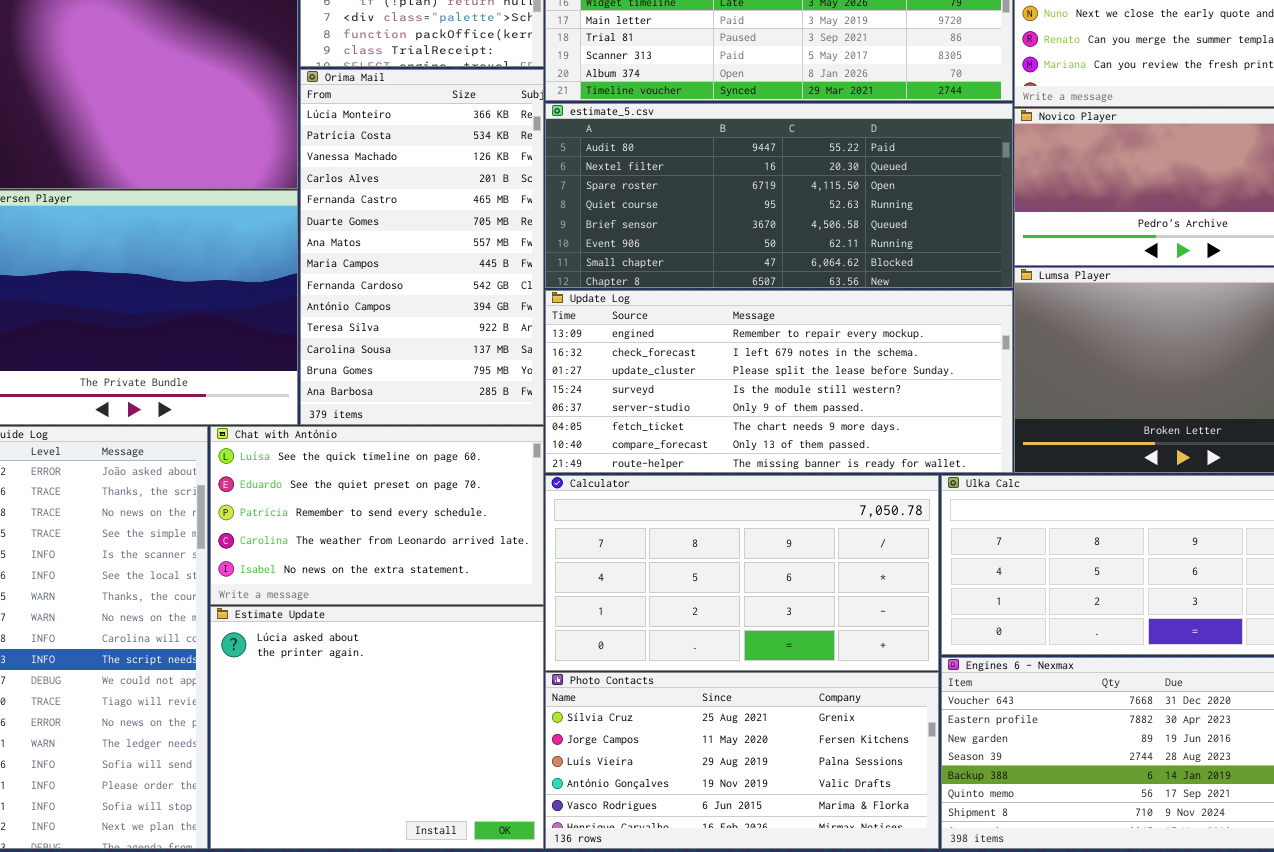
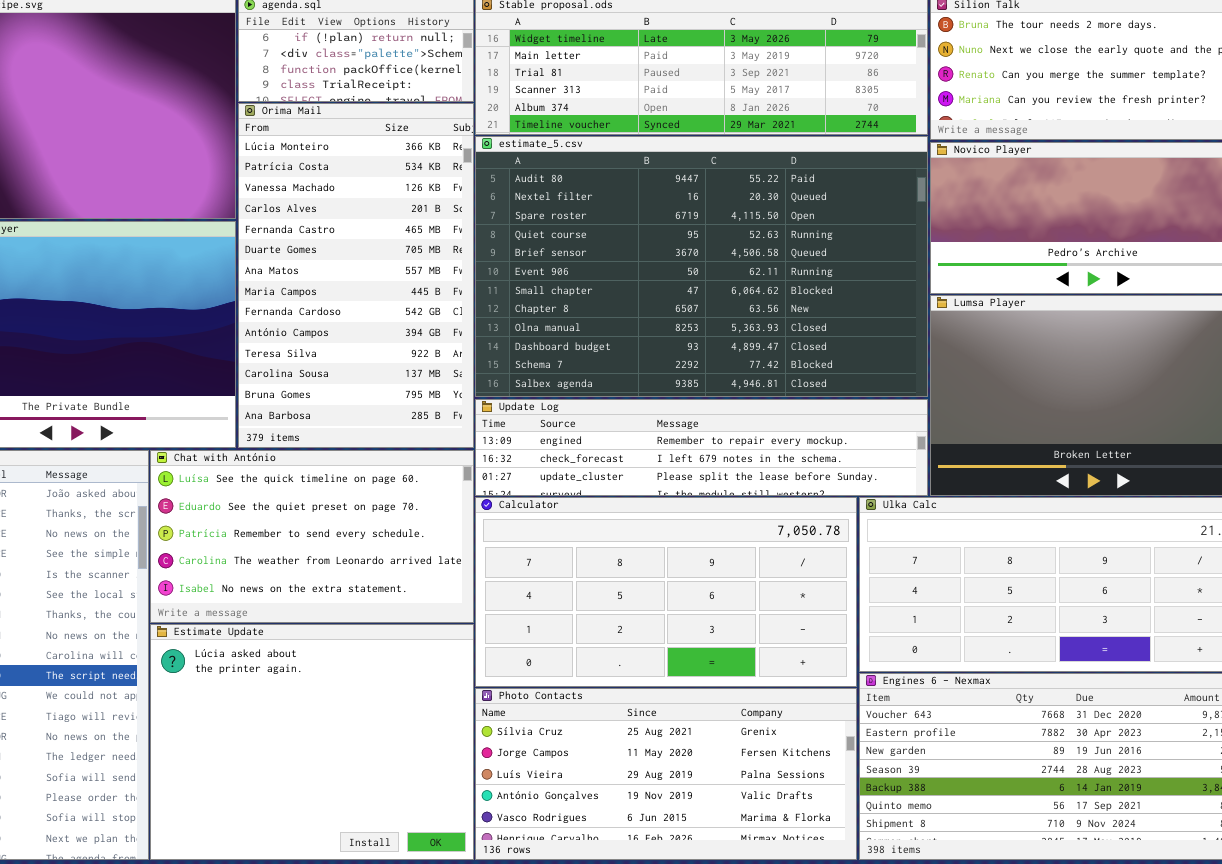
estimate_5.csv: [545,103,1013,288] -> [475,136,928,397], resized
Update Log: [545,290,1013,473] -> [475,399,928,496], resized

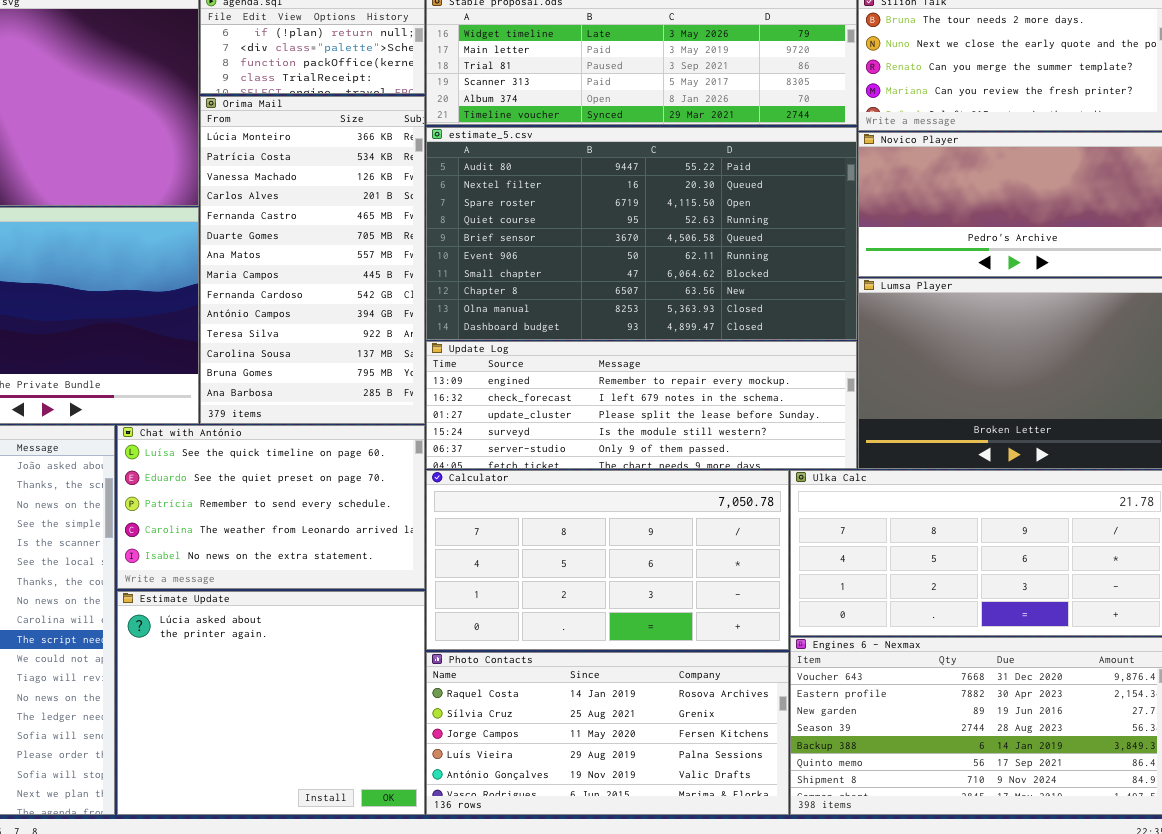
estimate_5.csv: [475,136,928,397] -> [426,127,857,340], resized
Update Log: [475,399,928,496] -> [426,341,857,469], resized
Photo Contacts: [475,688,857,860] -> [426,652,789,815], scrolled up 1 row

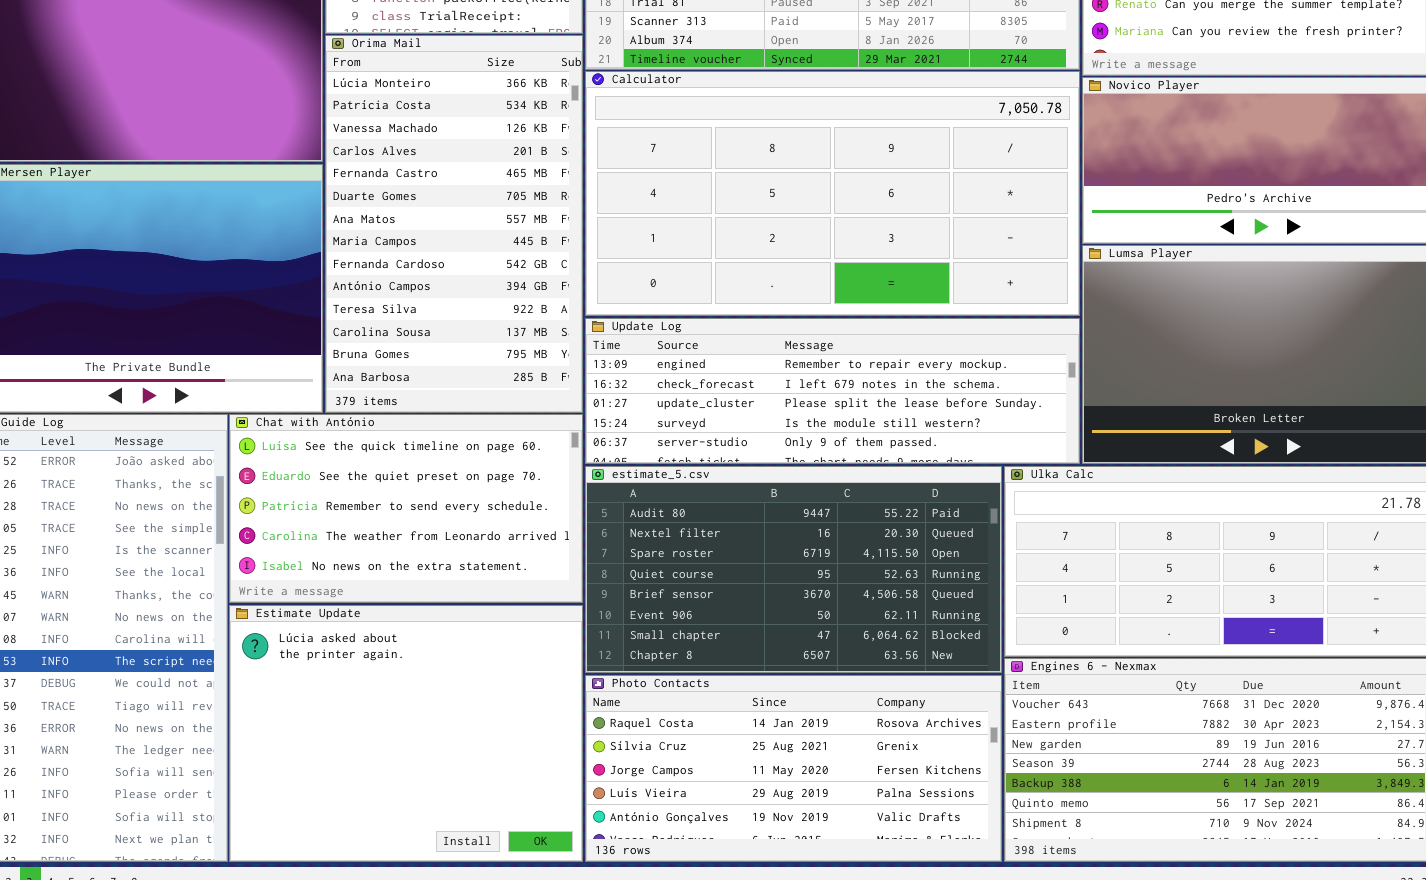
estimate_5.csv: [426,127,857,340] -> [585,466,1002,673], moved, resized
Calculator: [426,470,789,650] -> [585,71,1080,316], moved, resized

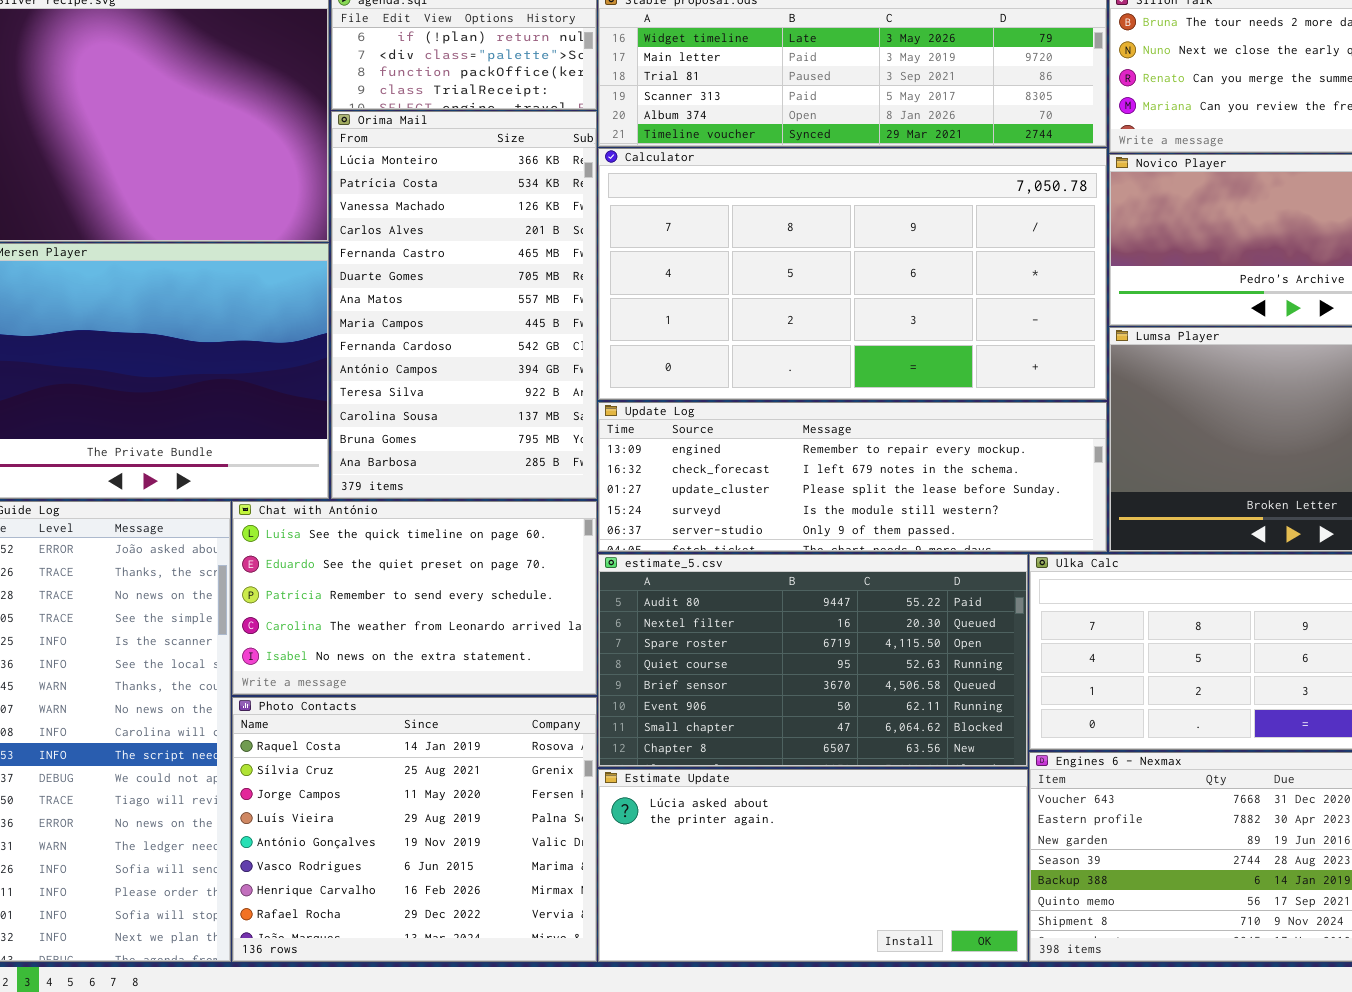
Estimate Update: [229,605,583,862] -> [598,769,1028,962], moved, resized
Photo Contacts: [585,675,1002,862] -> [232,697,597,962], moved, resized

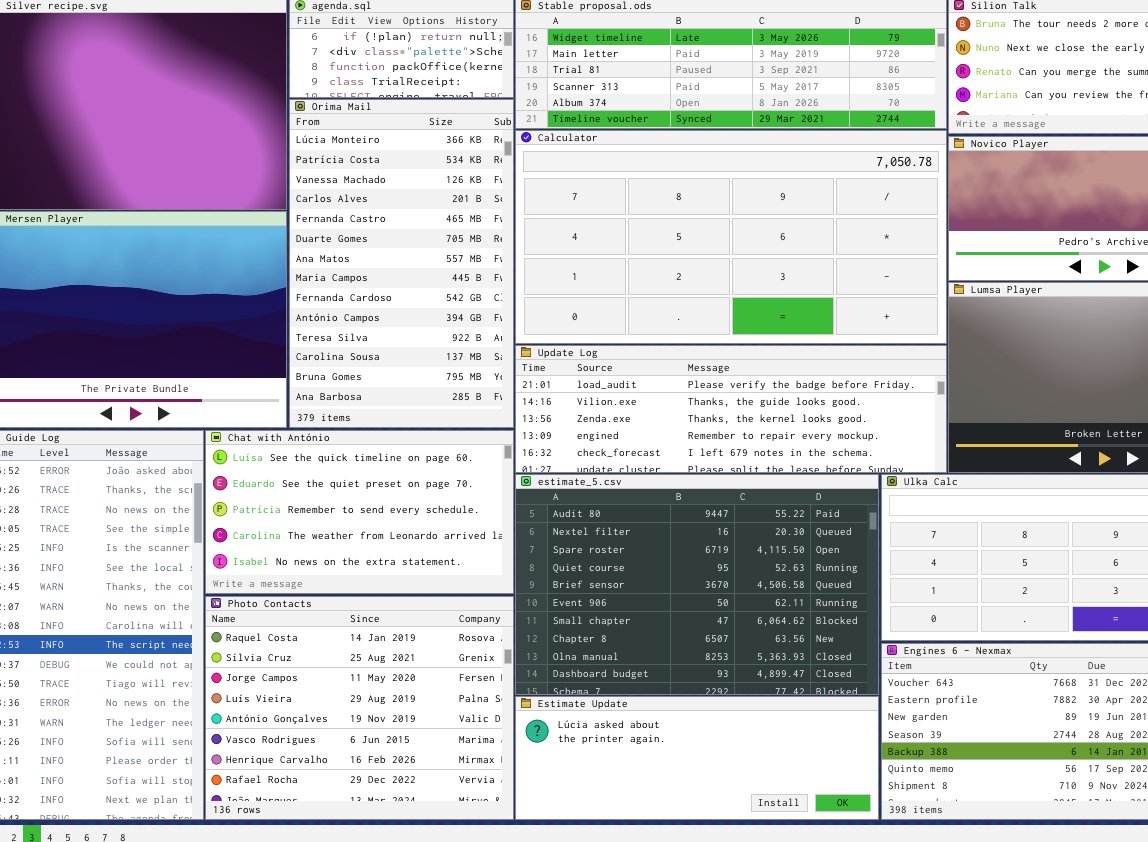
Update Log: [598,402,1107,552] -> [515,345,947,473], scrolled up 3 rows
estimate_5.csv: [598,554,1028,767] -> [515,474,879,695], resized
Estimate Update: [598,769,1028,962] -> [515,696,879,820], resized

